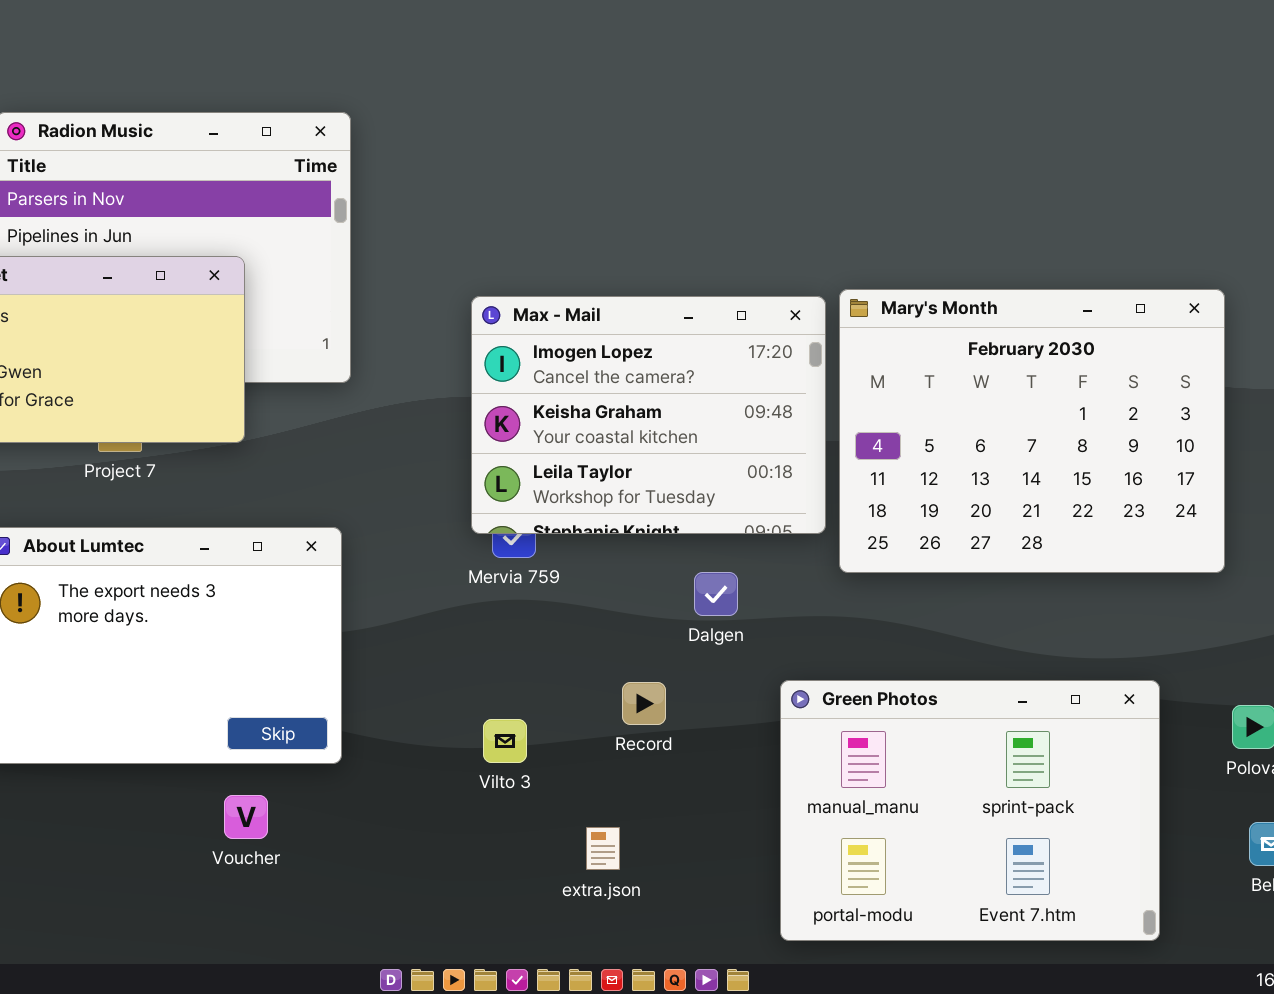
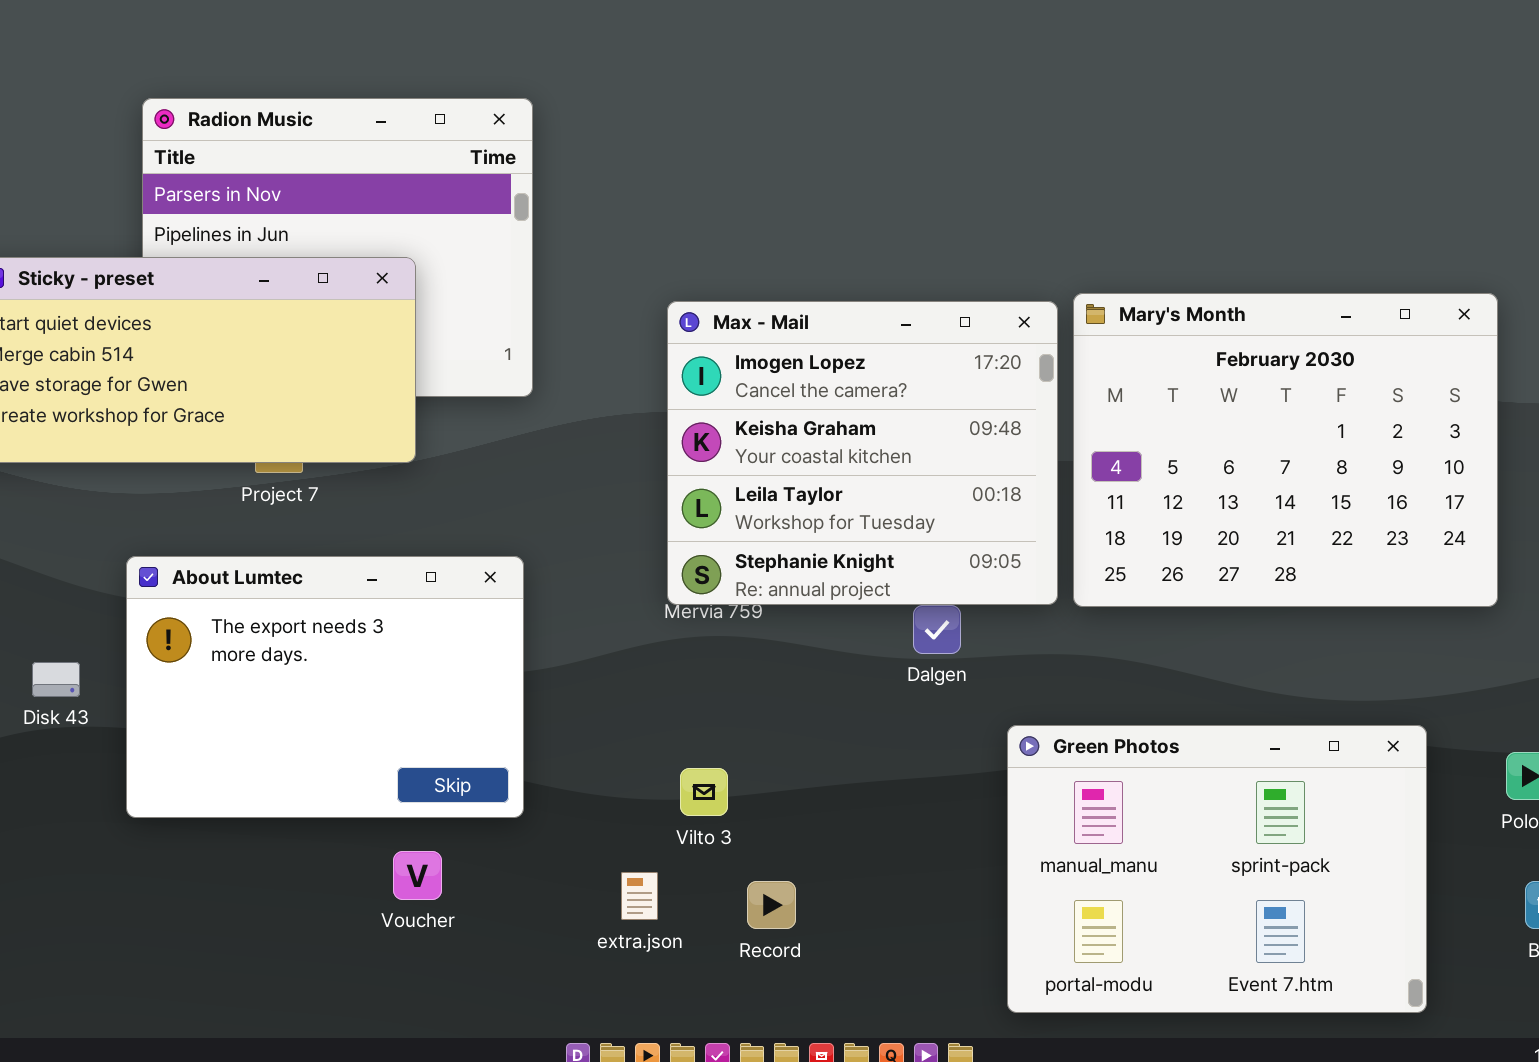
Max - Mail: [471,296,826,534] -> [667,301,1058,605], resized
Record: [622,682,666,725] -> [747,881,796,929], moved
extra.json: [586,827,620,870] -> [621,872,658,920], moved

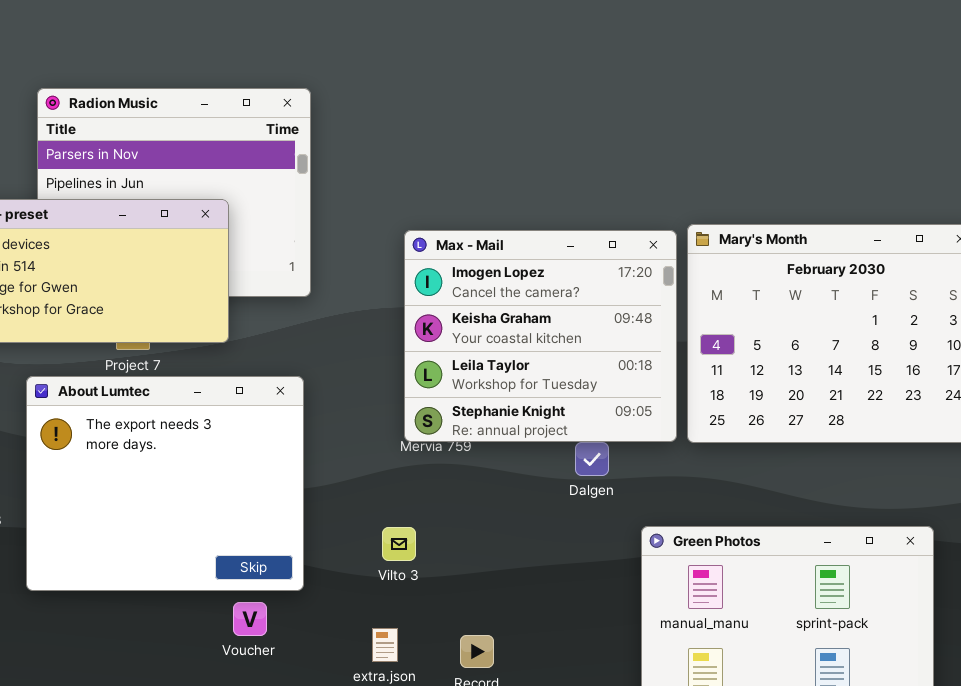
About Lumtec: [126,556,524,818] -> [26,376,304,591], resized
Vilto 3: [680,768,728,816] -> [382,527,416,561], moved
Voucher: [393,851,442,900] -> [233,602,267,636], moved

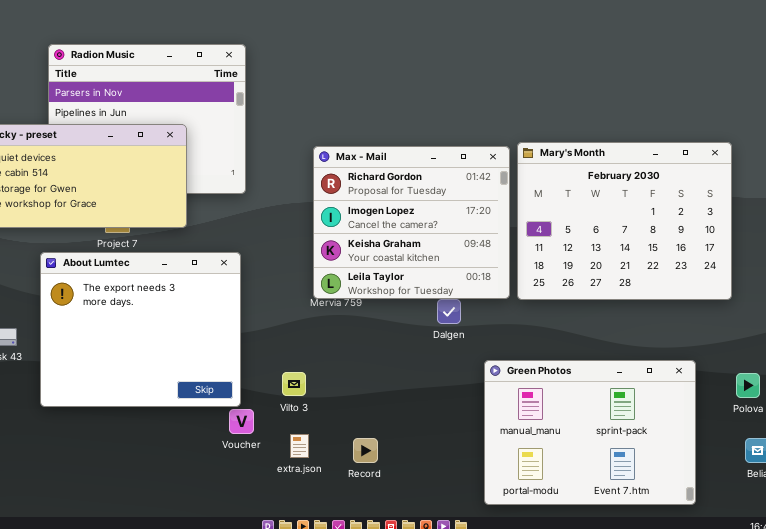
Max - Mail: [404,230,677,442] -> [313,146,510,299], scrolled up 1 row
Vilto 3: [382,527,416,561] -> [282,372,306,396], moved
Voucher: [233,602,267,636] -> [229,409,254,434], moved

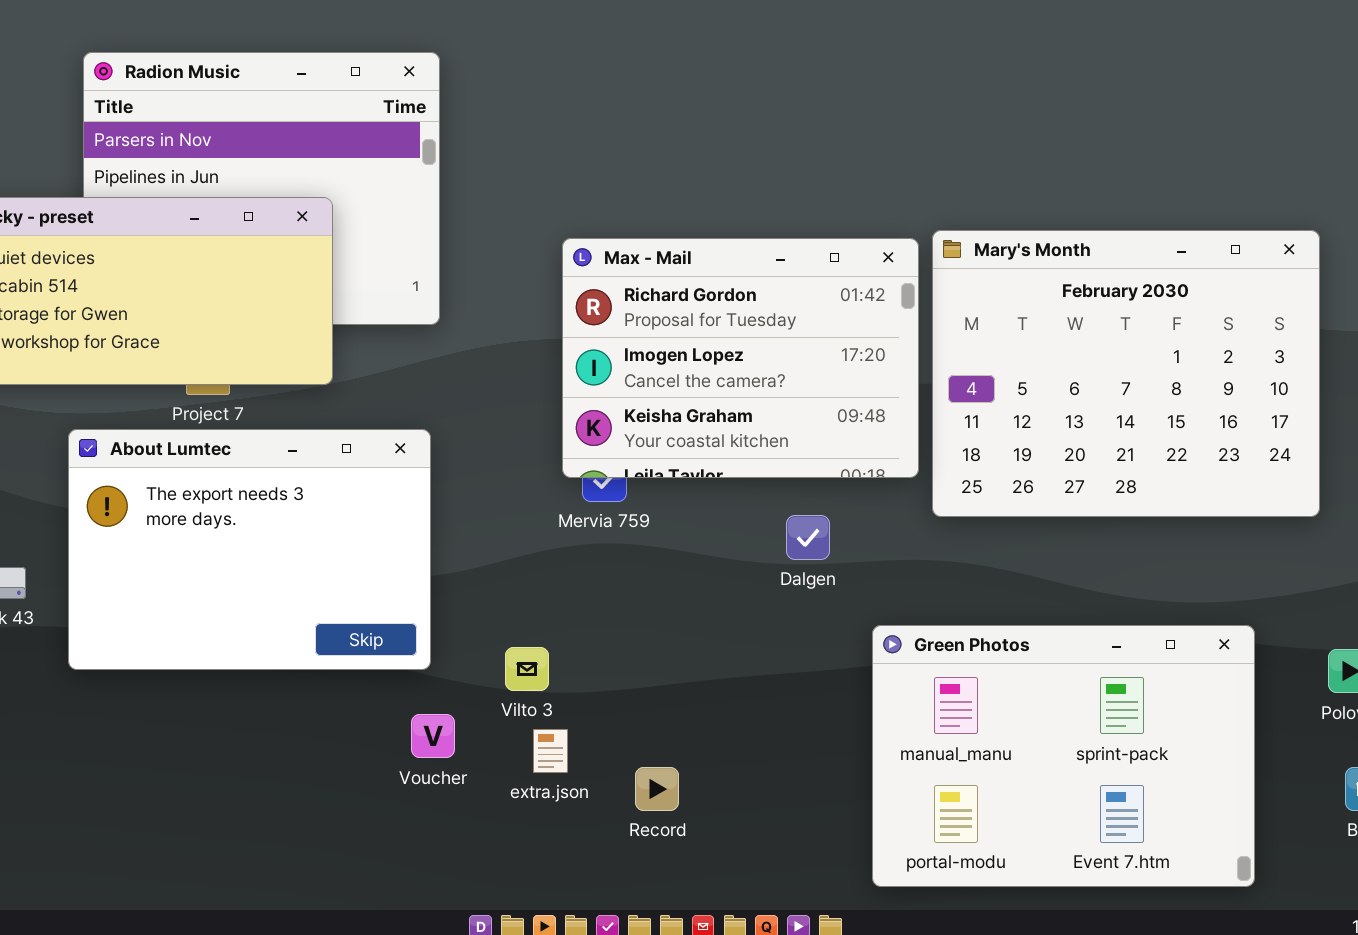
Max - Mail: [313,146,510,299] -> [562,238,919,478], resized
About Lumtec: [40,252,241,407] -> [68,429,431,670], resized
extra.json: [290,434,309,458] -> [533,729,568,773], moved

